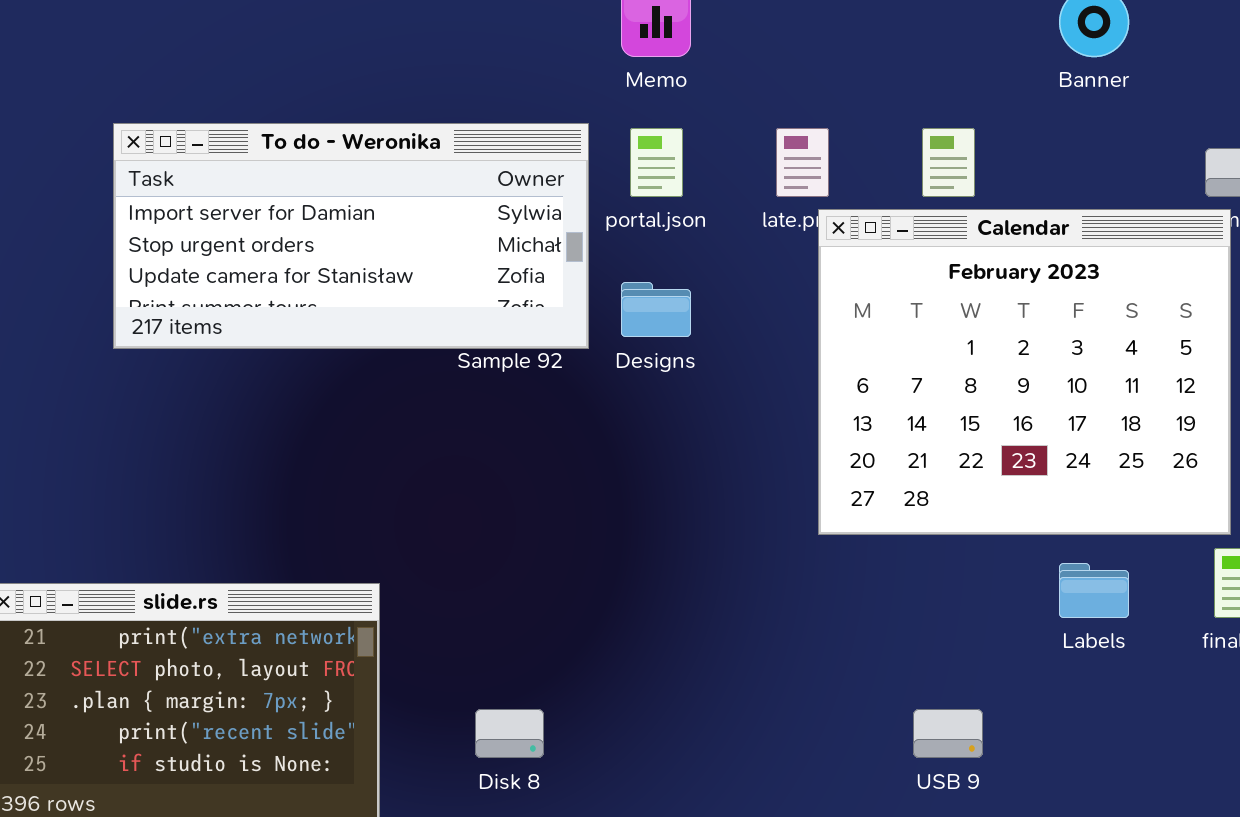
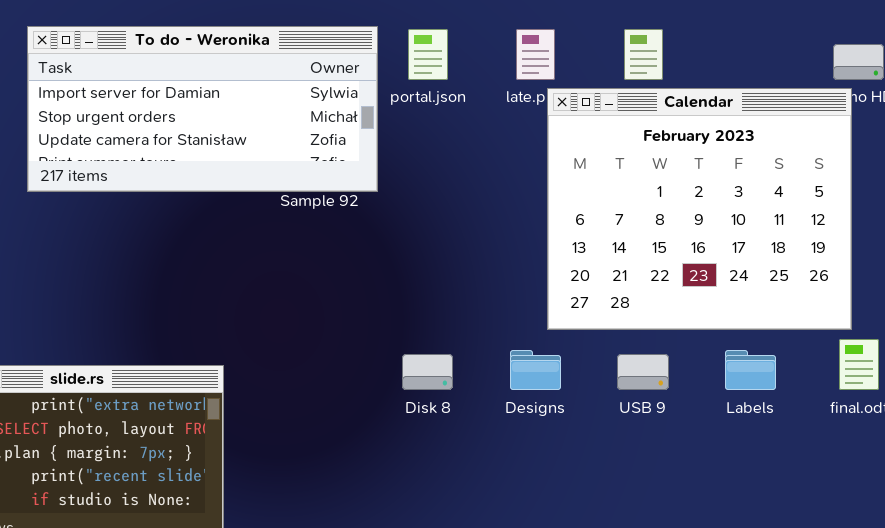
Designs: [621,282,691,337] -> [510,350,561,390], moved
Disk 8: [475,709,544,758] -> [402,354,453,390], moved
USB 9: [913,709,983,758] -> [617,354,669,390], moved

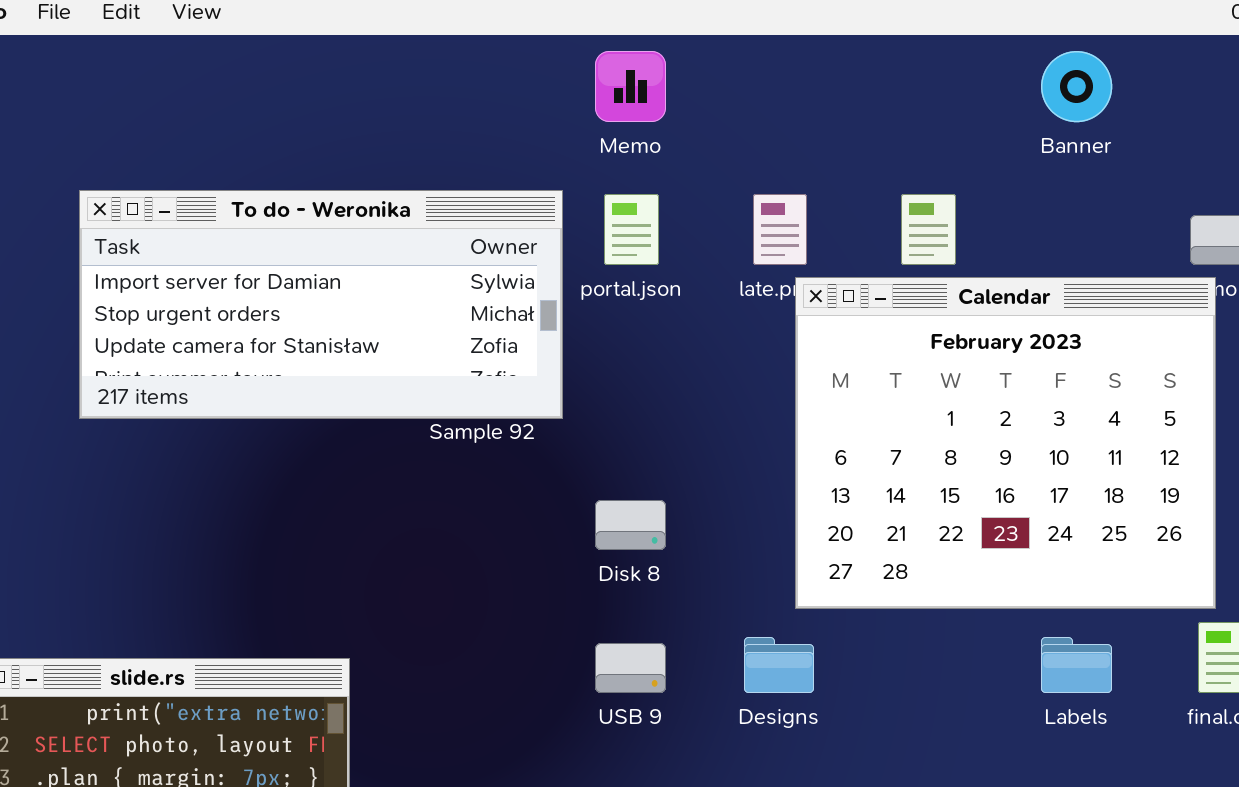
Disk 8: [402,354,453,390] -> [595,500,666,550], moved
USB 9: [617,354,669,390] -> [595,643,666,693], moved

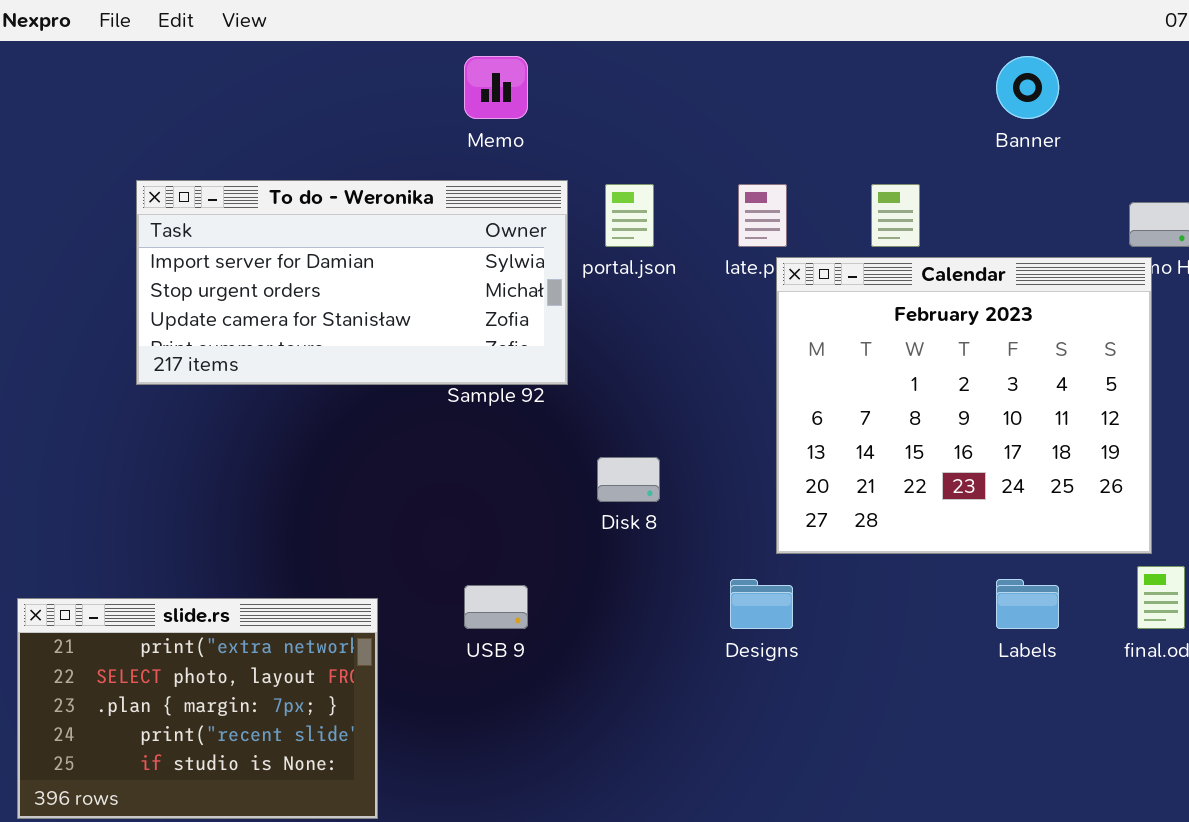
Memo: [595,51,666,122] -> [464,56,528,119], moved
USB 9: [595,643,666,693] -> [464,585,528,629], moved

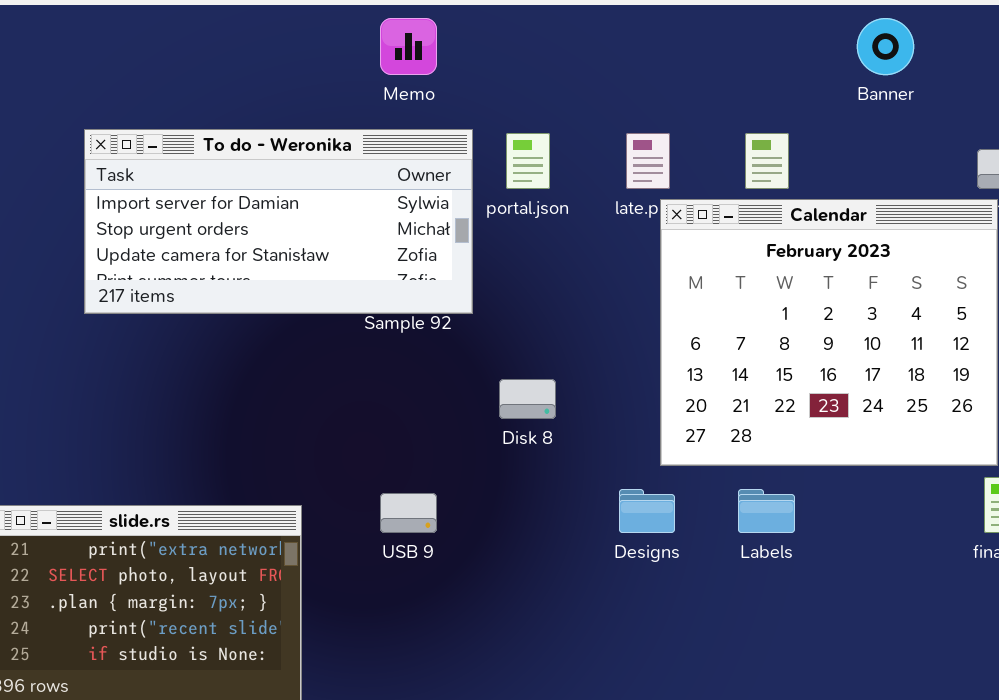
Labels: [996,579,1059,629] -> [738,489,795,533], moved

